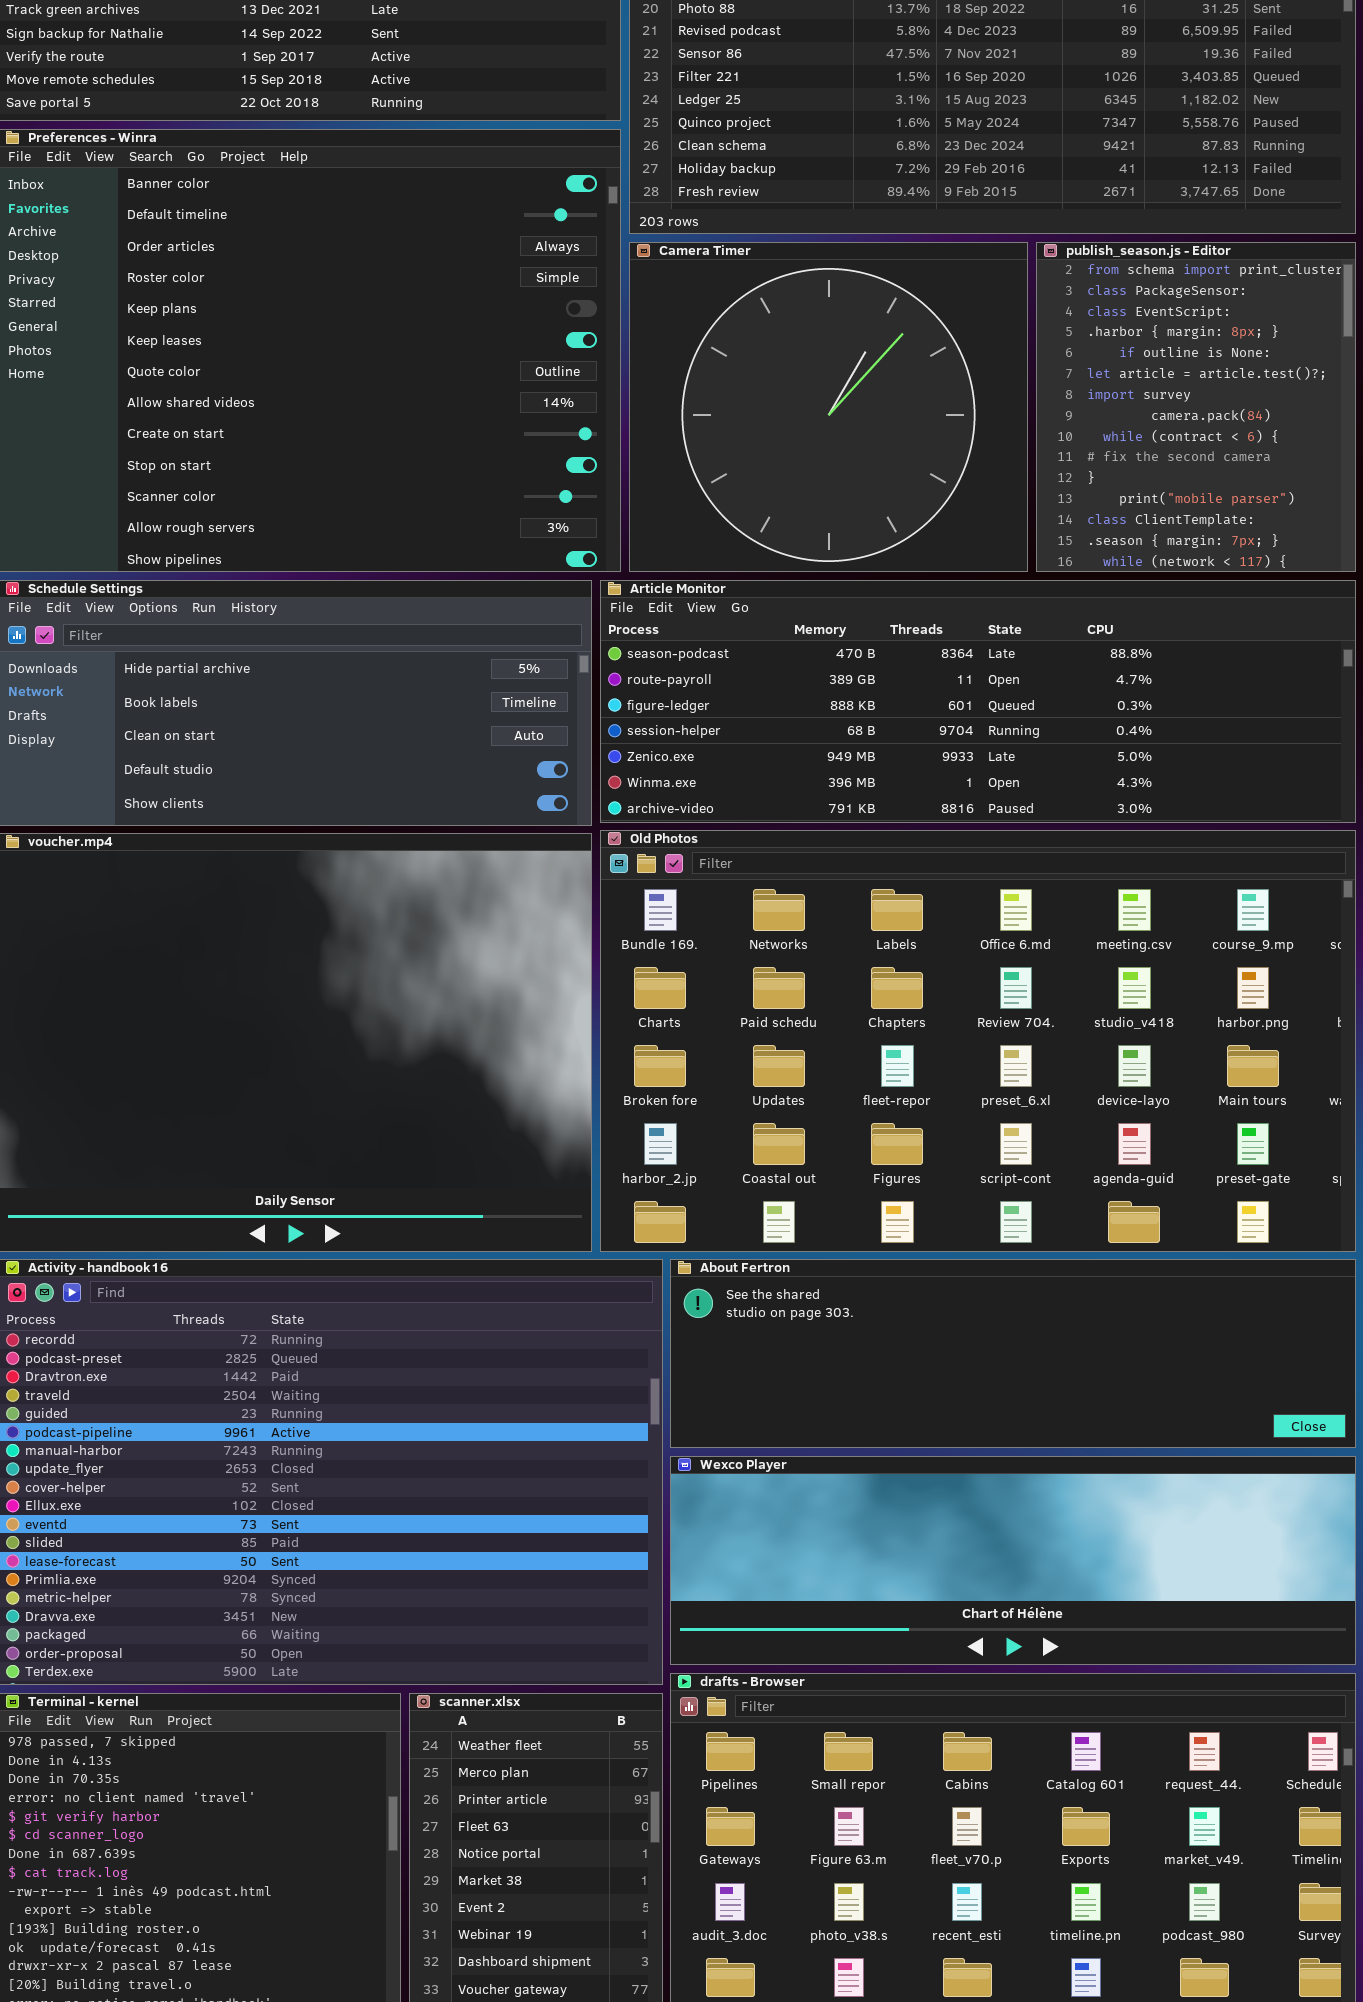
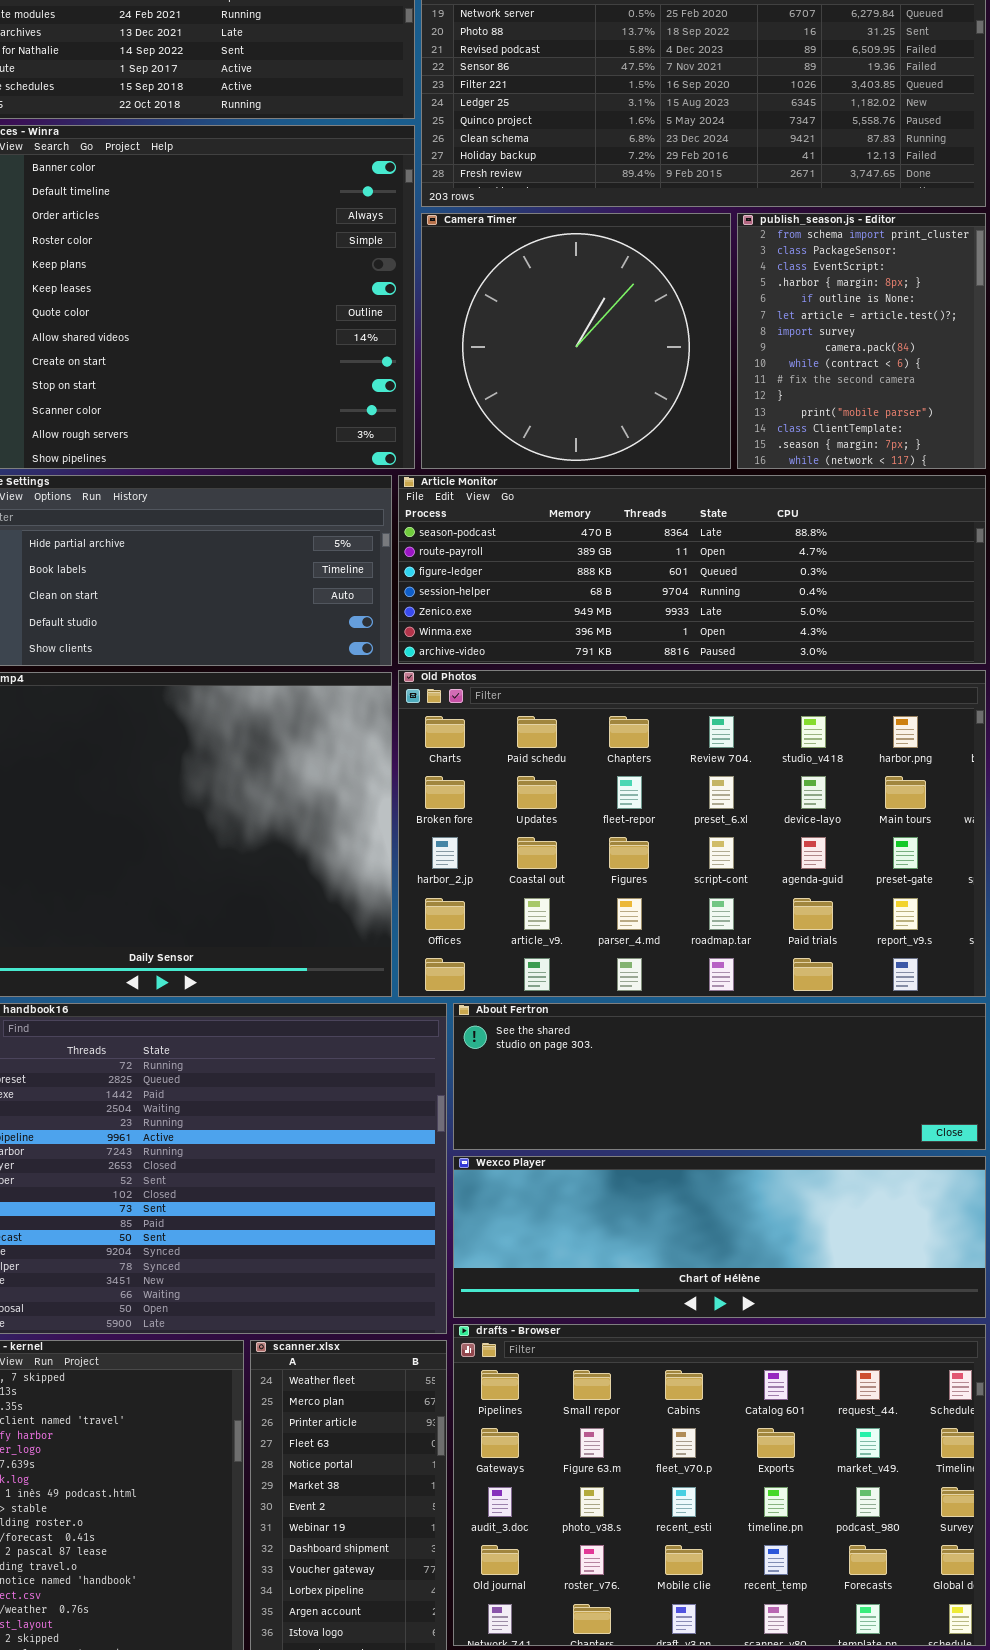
Old Photos: [600,830,1356,1252] -> [398,670,986,997], scrolled down 1 row

